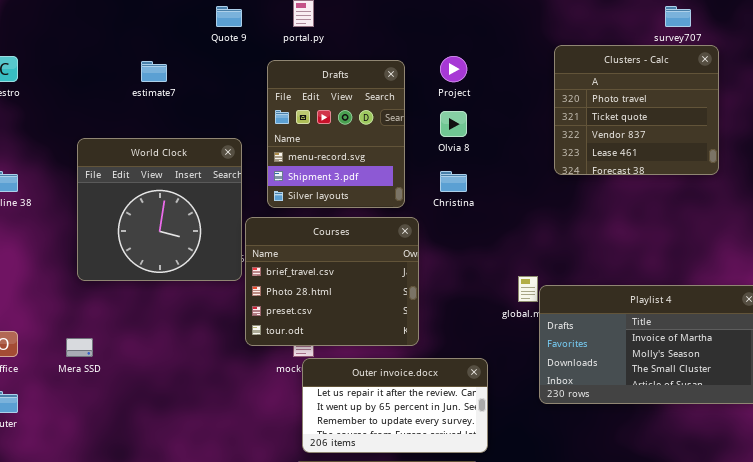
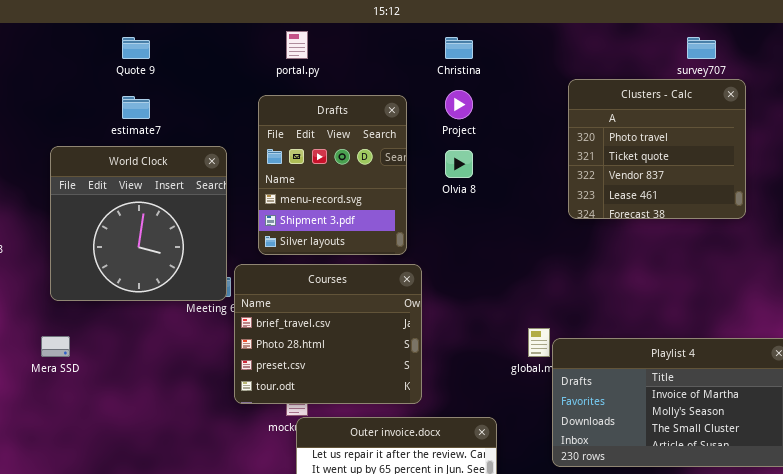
Quote 9: [216,6,242,27] -> [122,37,150,59], moved
World Clock: [77,138,242,281] -> [50,146,227,301], moved
Christina: [440,171,467,192] -> [445,37,473,59], moved
Mera SSD: [66,338,93,357] -> [41,336,70,357], moved

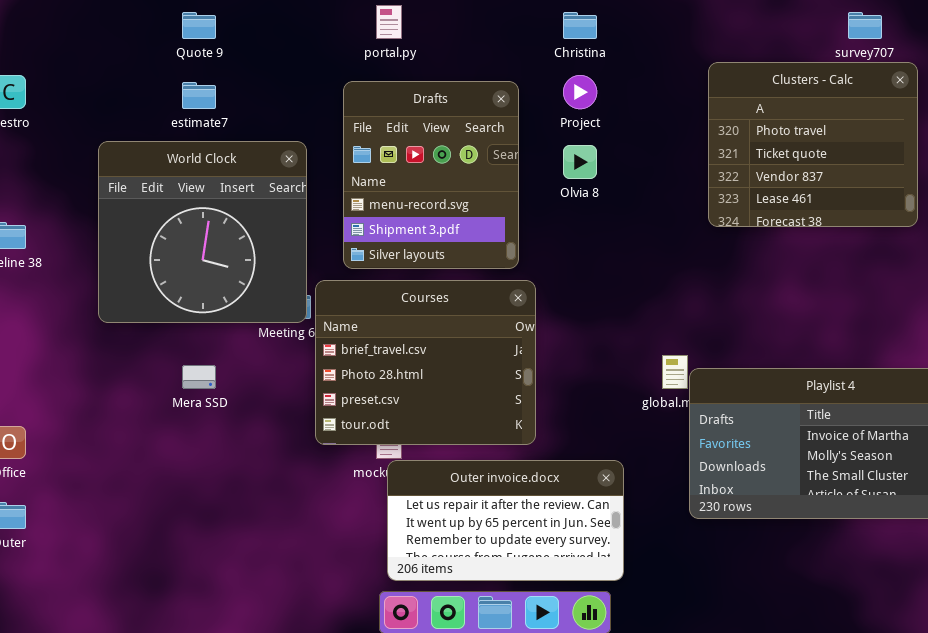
Mera SSD: [41,336,70,357] -> [182,365,216,389], moved

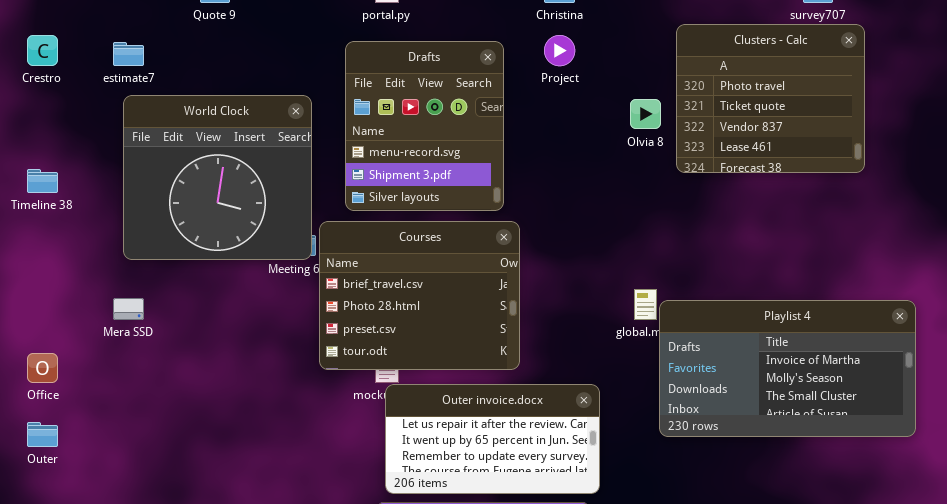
estimate7: [182,82,216,109] -> [113,42,144,66], moved
Olvia 8: [563,145,597,179] -> [630,99,661,129], moved
Mera SSD: [182,365,216,389] -> [113,298,144,320], moved

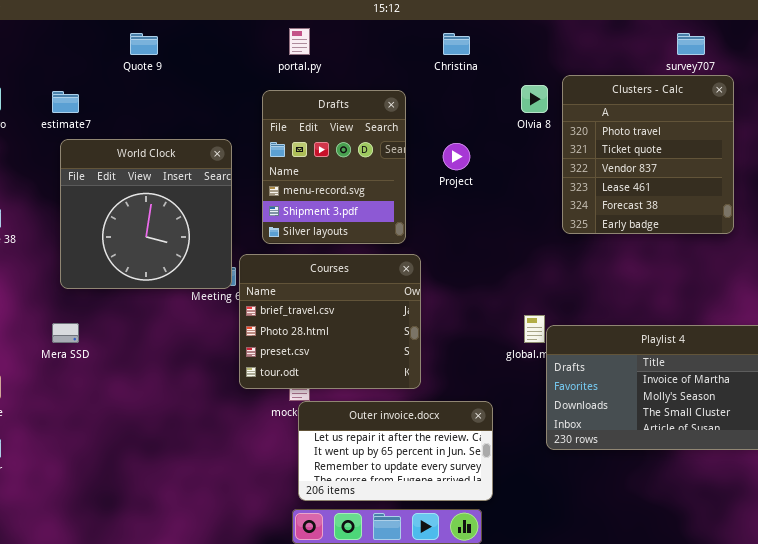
Clusters - Calc: [676,24,865,173] -> [562,75,734,234], resized
Project: [544,35,575,66] -> [443,143,470,170], moved
Olvia 8: [630,99,661,129] -> [521,85,548,113], moved

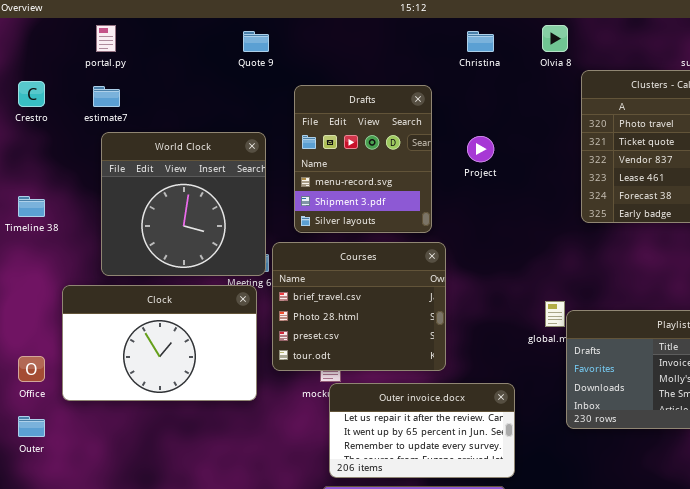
portal.py: [289,28,310,55] -> [96,25,116,52], moved
Quote 9: [130,33,158,55] -> [243,31,269,52], moved
Olvia 8: [521,85,548,113] -> [542,25,568,52], moved
Clock: none -> [62,285,257,401], opened

